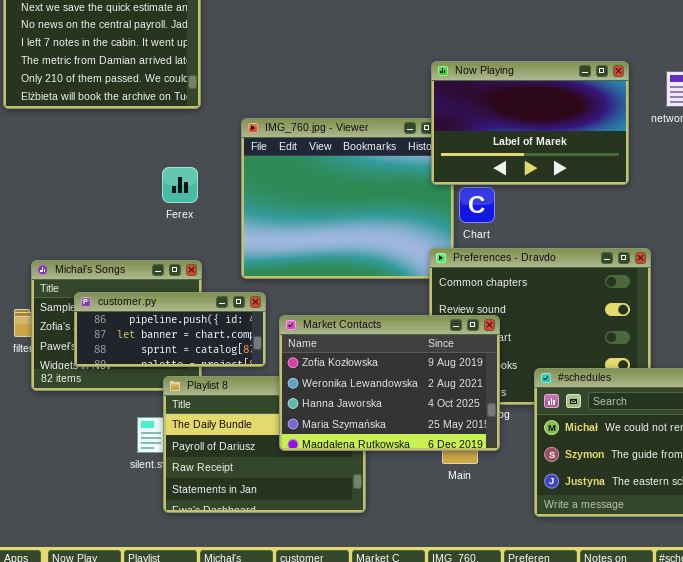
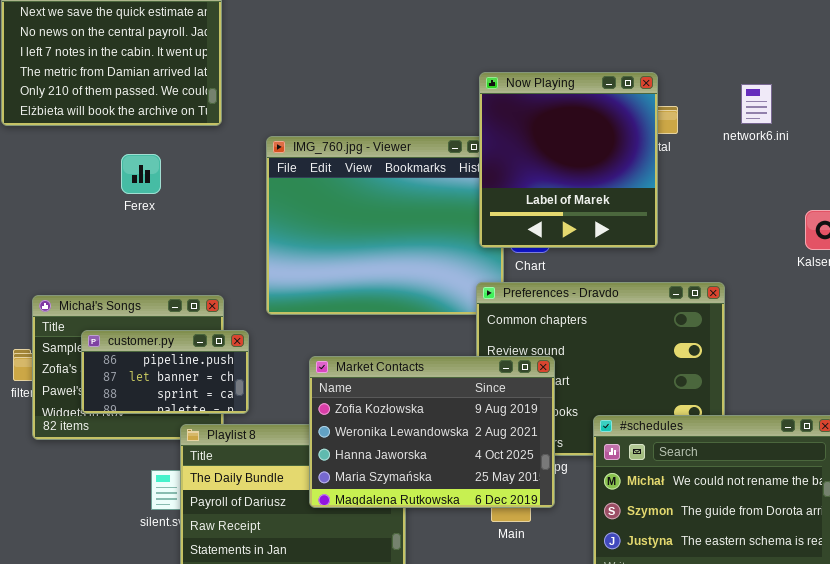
Now Playing: [431,61,629,185] -> [479,72,658,248], resized
Ferex: [162,167,198,203] -> [121,154,161,194], moved
customer.py: [74,292,266,367] -> [81,330,249,414], resized

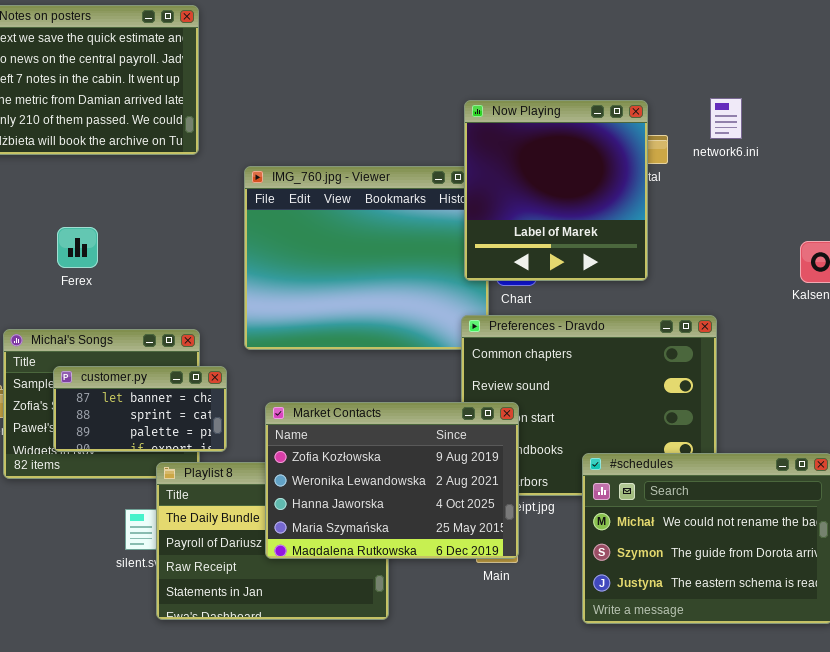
network6.ini: [741,84,772,124] -> [710,98,742,139], moved
Ferex: [121,154,161,194] -> [57,227,98,268], moved
customer.py: [81,330,249,414] -> [53,366,227,452], scrolled down 1 row
Market Contacts: [309,356,555,508] -> [265,402,519,559], moved

